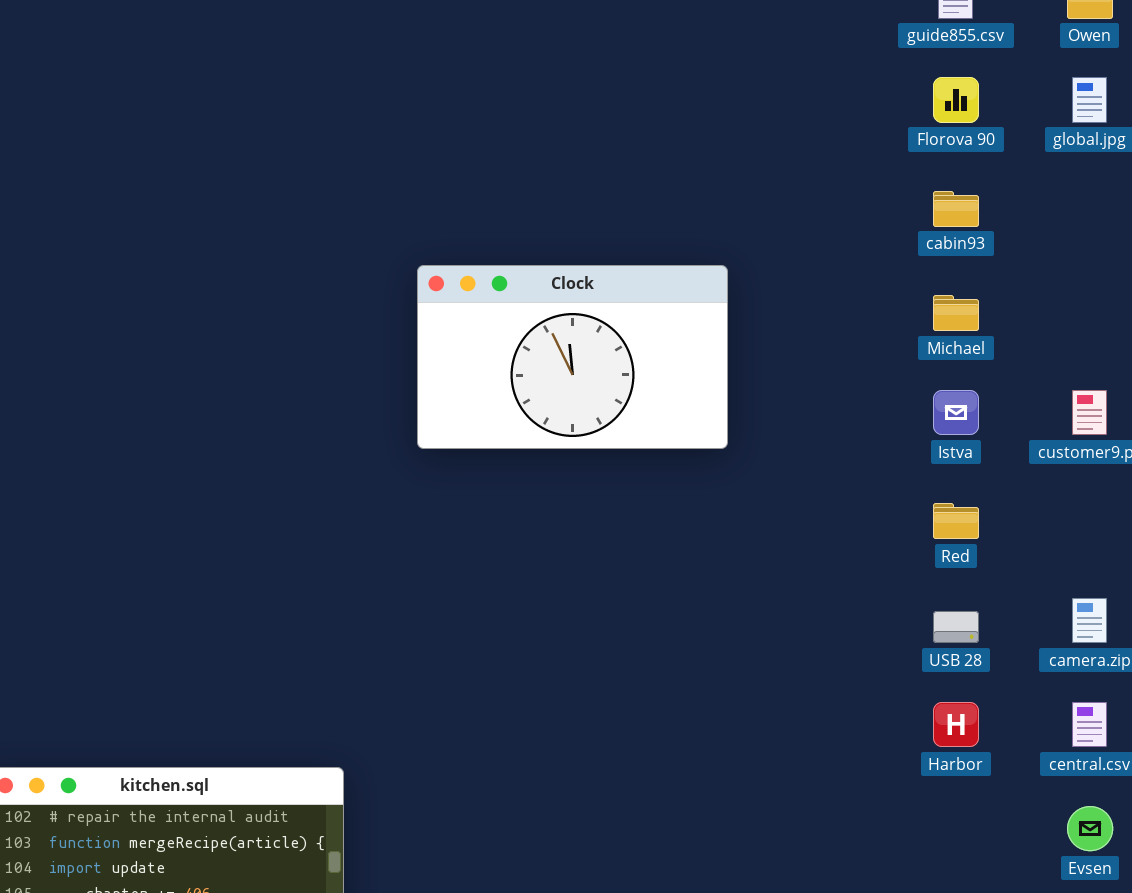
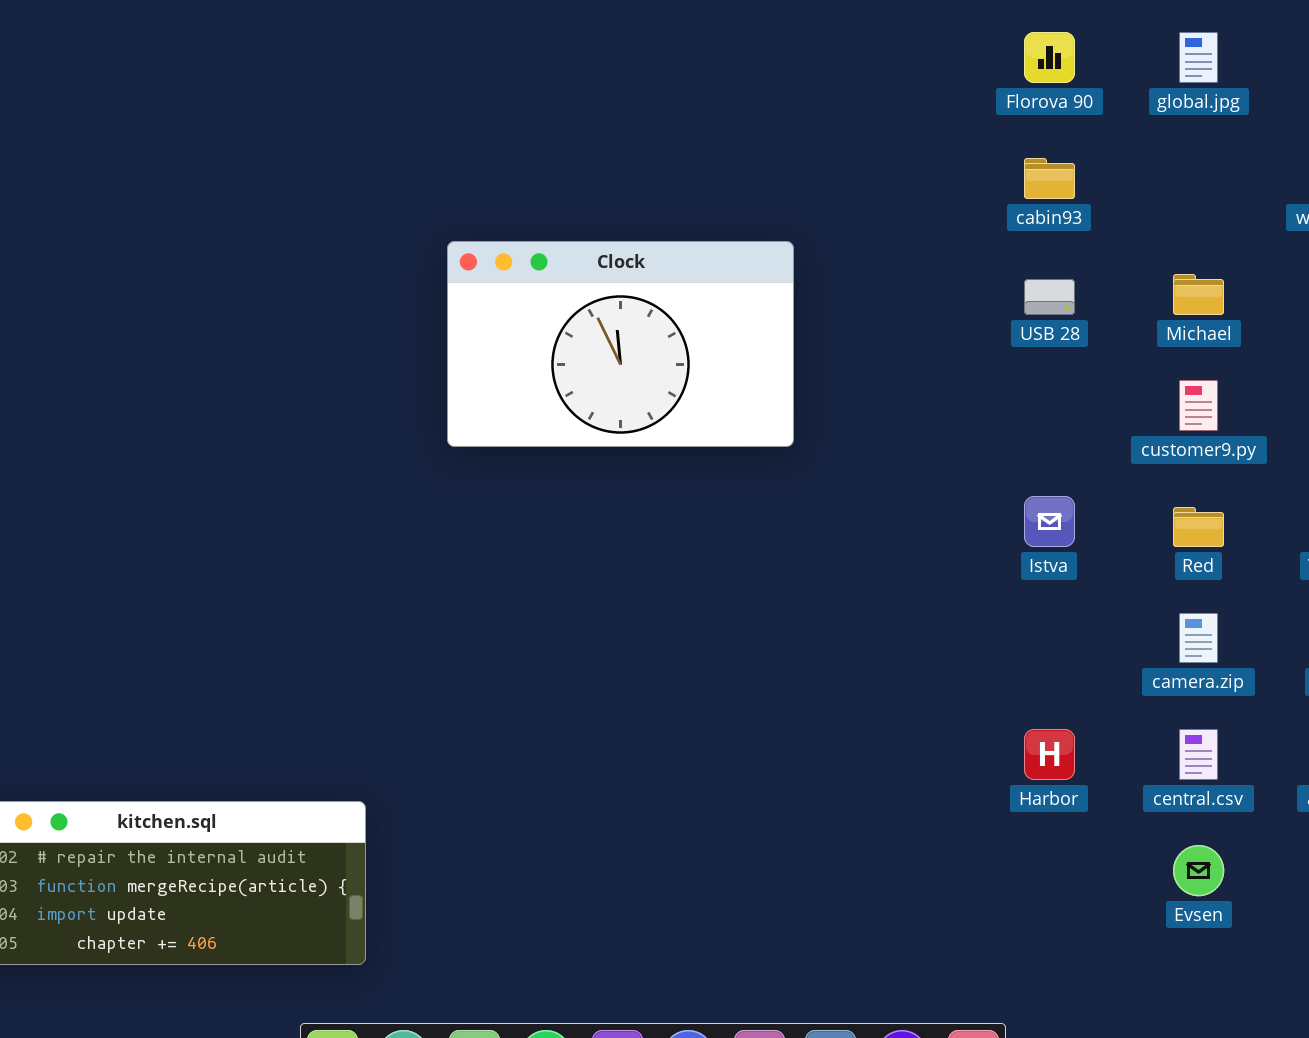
Michael: [933,295,979,331] -> [1173,274,1224,315], moved
Istva: [933,390,979,435] -> [1024,496,1075,547], moved
Red: [933,503,979,539] -> [1173,507,1224,547], moved
USB 28: [933,611,979,643] -> [1024,279,1075,315], moved

